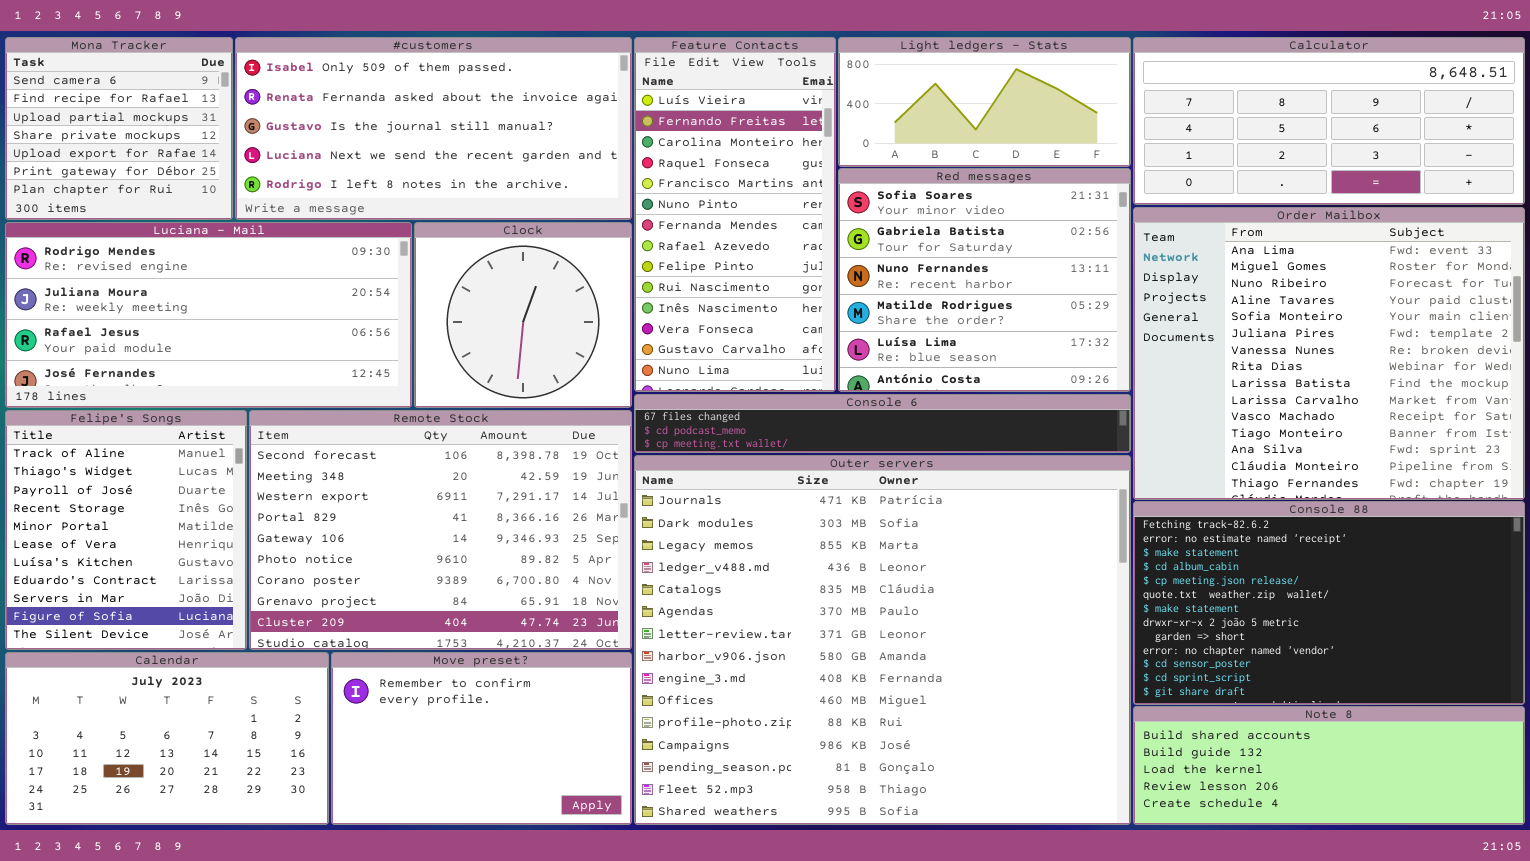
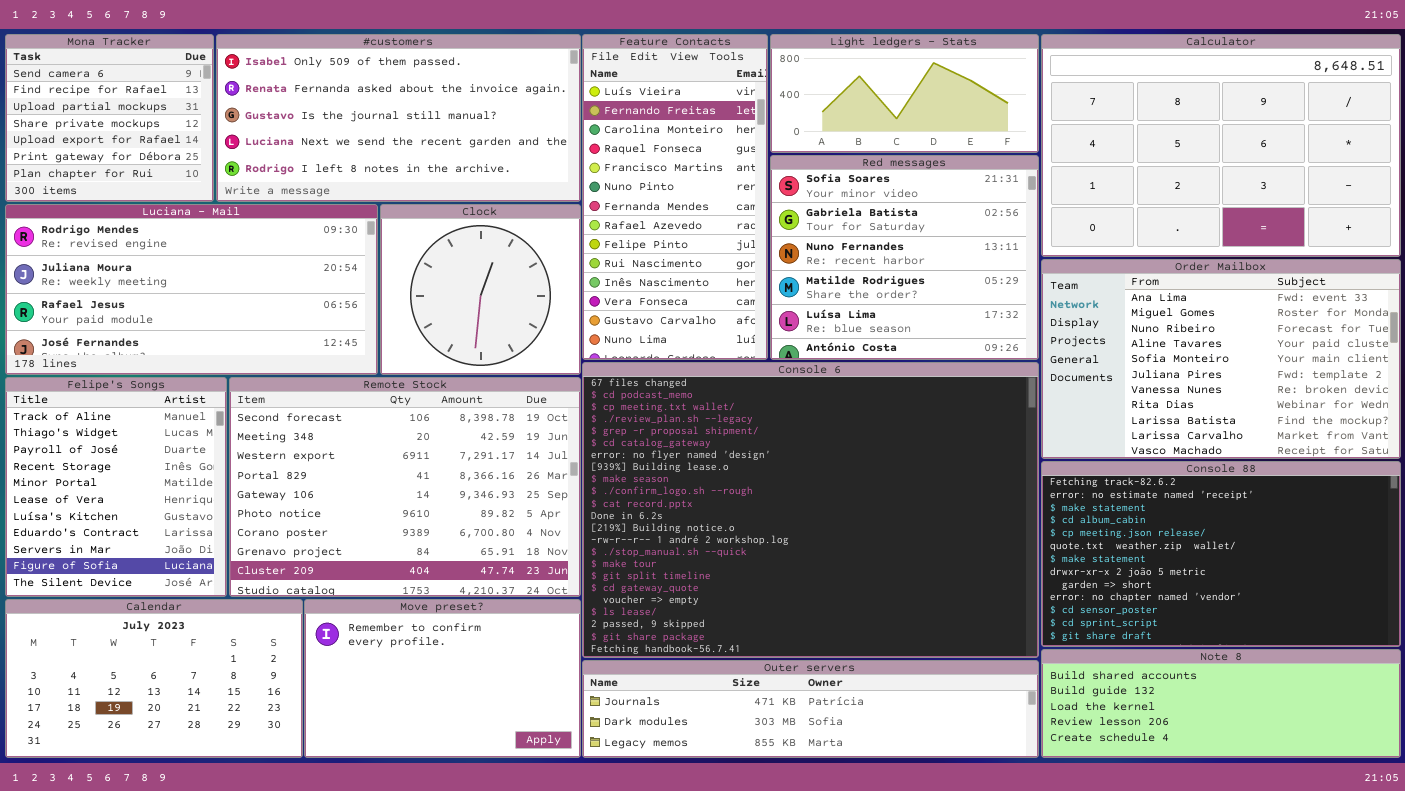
Calculator: [1133,37,1525,205] -> [1041,34,1401,257], resized
Order Mailbox: [1133,207,1525,500] -> [1041,259,1401,459], resized
Console 6: [634,394,1131,453] -> [582,362,1039,658], resized
Outer servers: [634,455,1131,825] -> [582,660,1039,758], resized

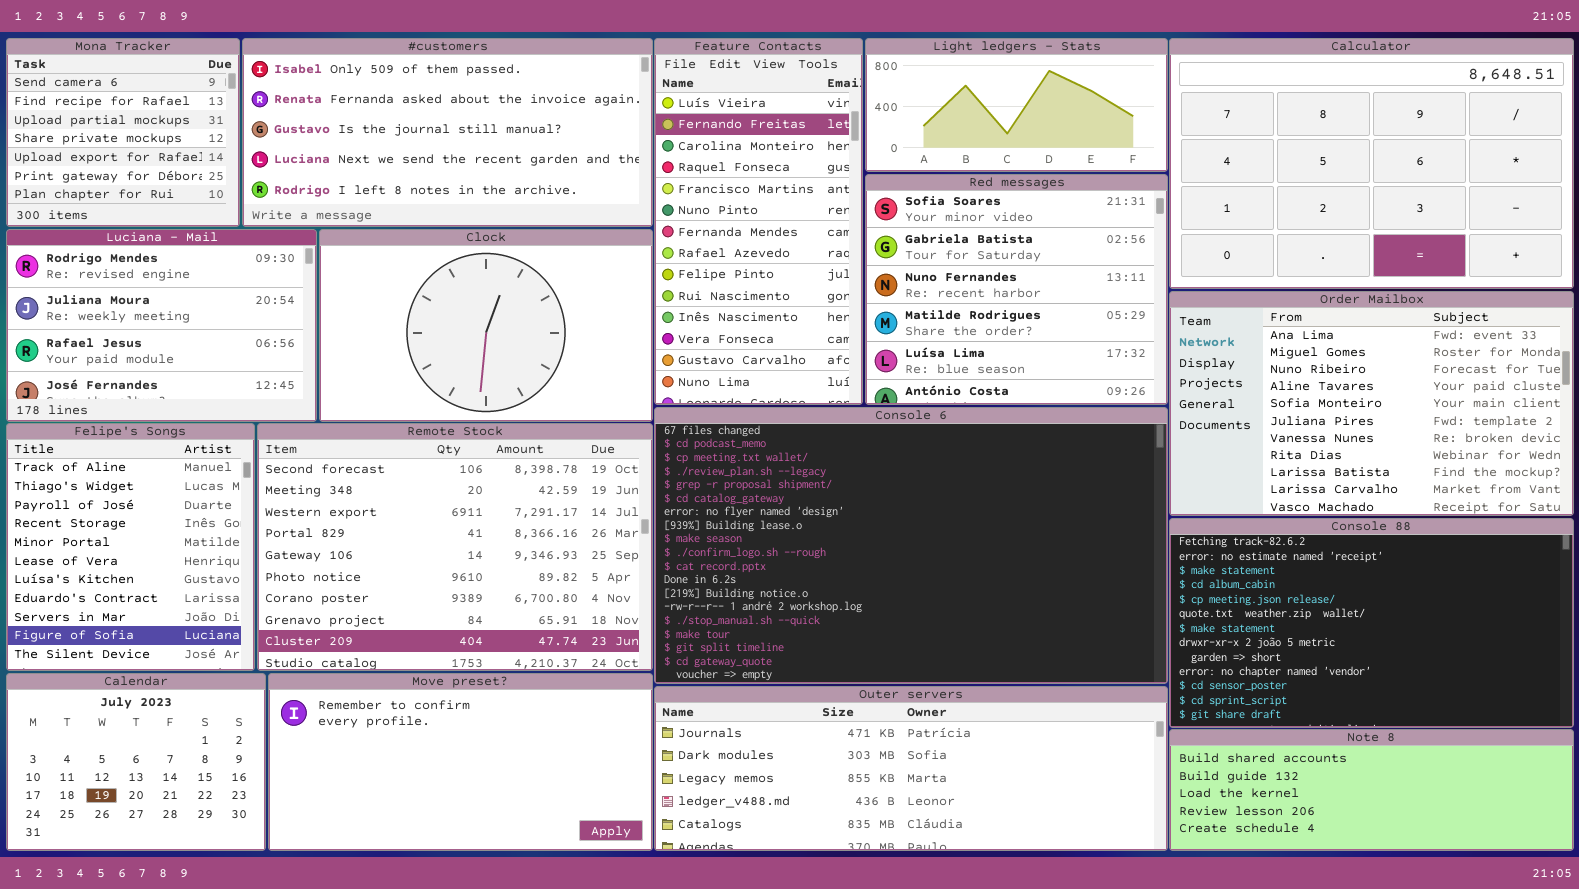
Luciana - Mail: [5,204,378,375] -> [6,229,317,422], resized
Clock: [380,204,581,375] -> [319,229,653,422], resized
Console 6: [582,362,1039,658] -> [654,407,1168,684], resized
Calendar: [5,599,303,758] -> [6,673,266,851], resized
Move preset?: [304,599,581,758] -> [268,673,653,851], resized
Outer servers: [582,660,1039,758] -> [654,686,1168,851], resized

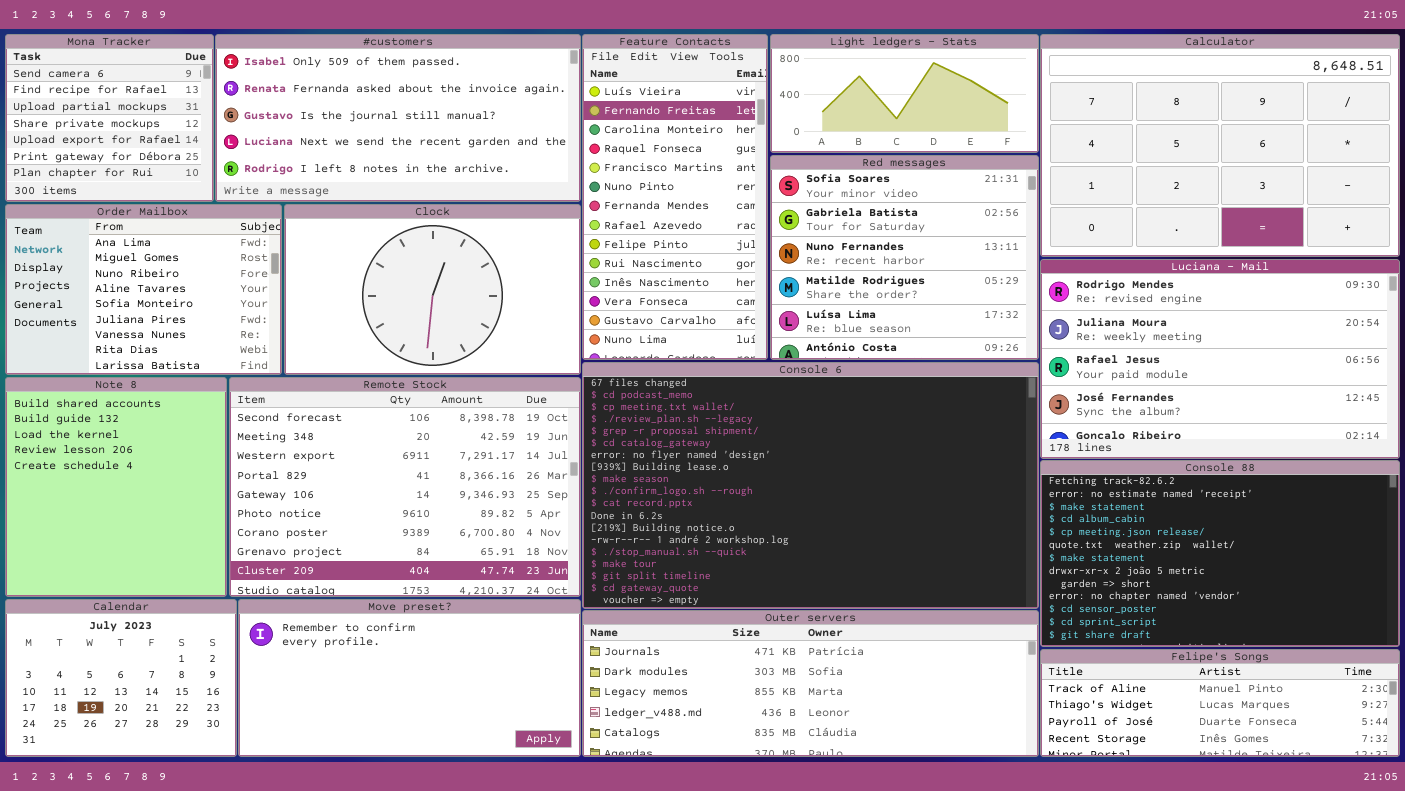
Luciana - Mail: [6,229,317,422] -> [1040,259,1400,459], moved, resized
Order Mailbox: [1169,291,1574,516] -> [5,204,282,375], moved, resized
Felipe's Songs: [6,423,255,671] -> [1040,649,1400,757], moved, resized
Note 8: [1169,729,1574,851] -> [5,377,227,597], moved, resized

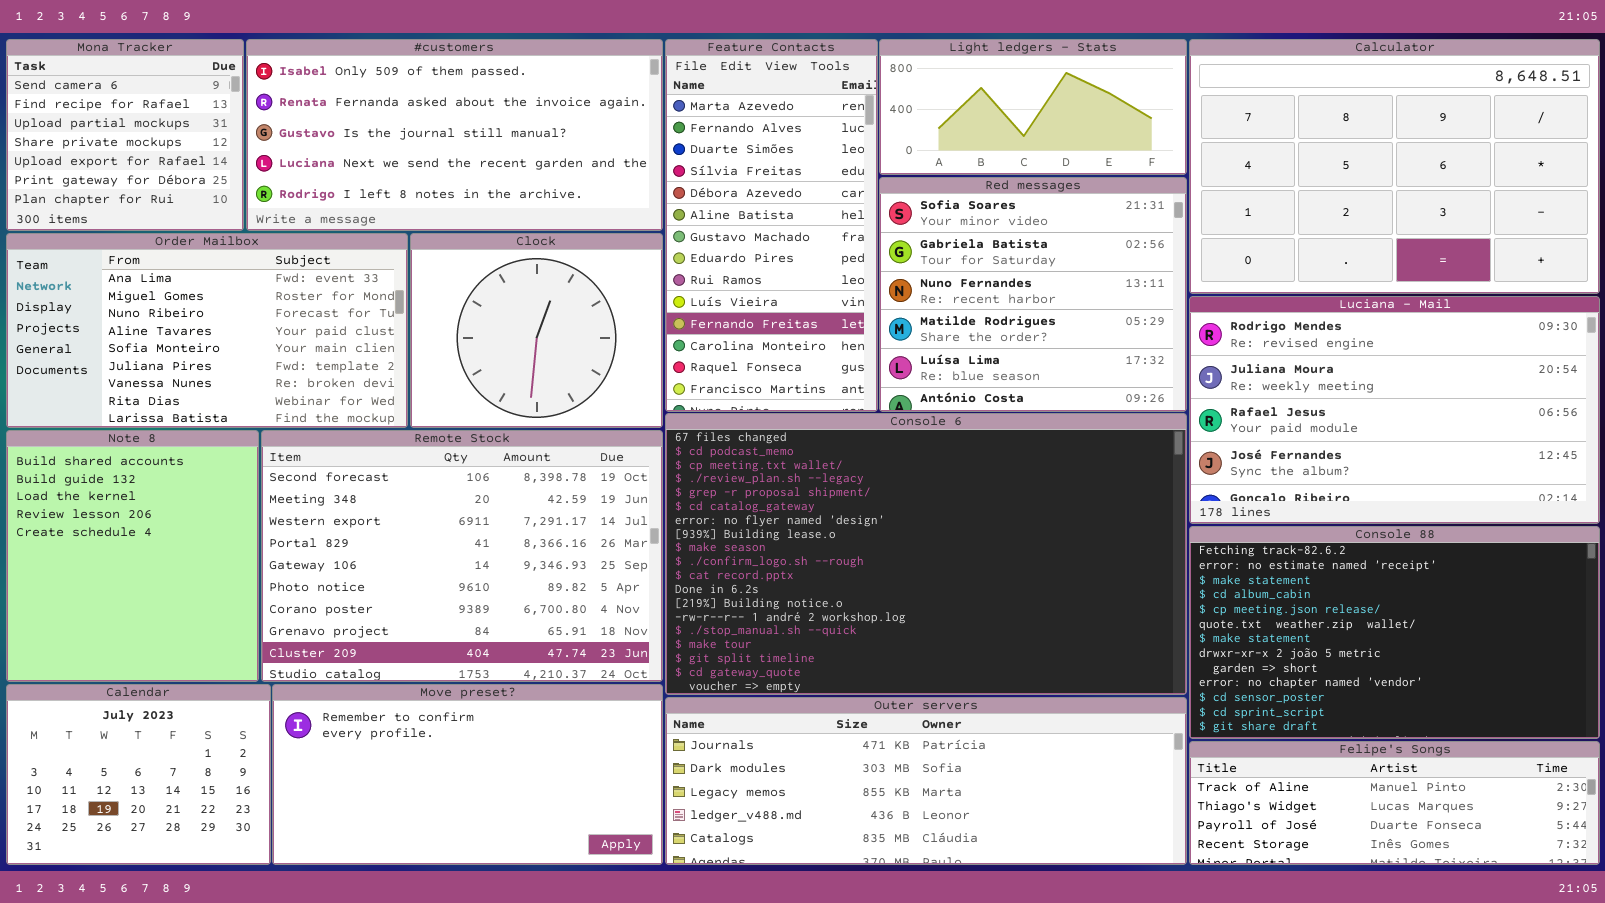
Feature Contacts: [582,34,768,360] -> [665,39,878,412], scrolled up 9 rows
Order Mailbox: [5,204,282,375] -> [6,233,408,428], resized
Clock: [284,204,581,375] -> [410,233,663,428], resized

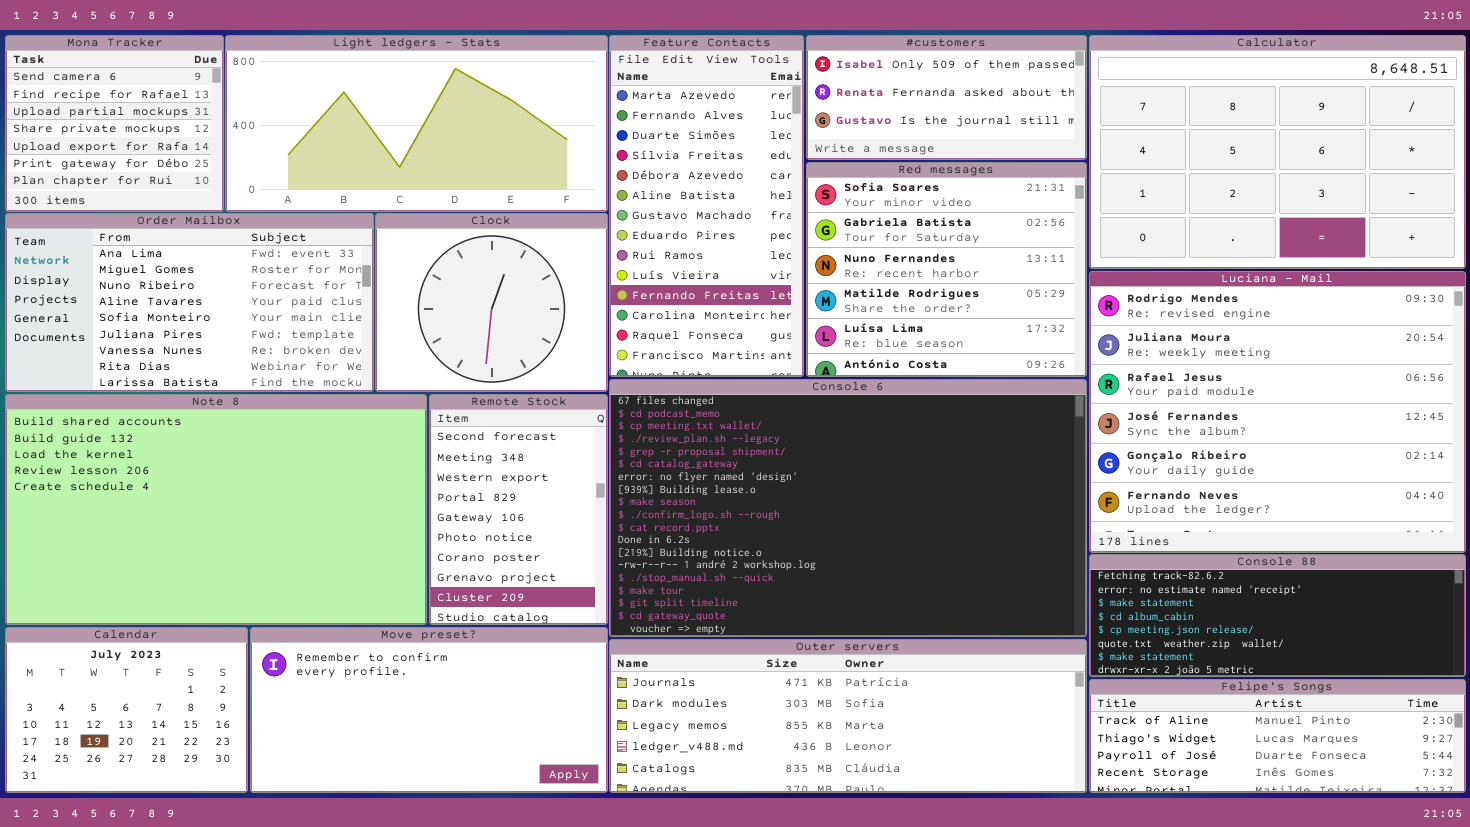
#customers: [246,39,663,231] -> [806,35,1087,160], moved, resized
Light ledgers - Stats: [879,39,1187,175] -> [225,35,608,212], moved, resized
Luciana - Mail: [1189,296,1600,524] -> [1089,271,1466,553], resized
Note 8: [6,430,259,682] -> [5,394,427,625], resized
Remote Stock: [261,430,663,682] -> [429,394,608,625], resized
Console 88: [1189,526,1600,739] -> [1089,554,1466,677], resized

